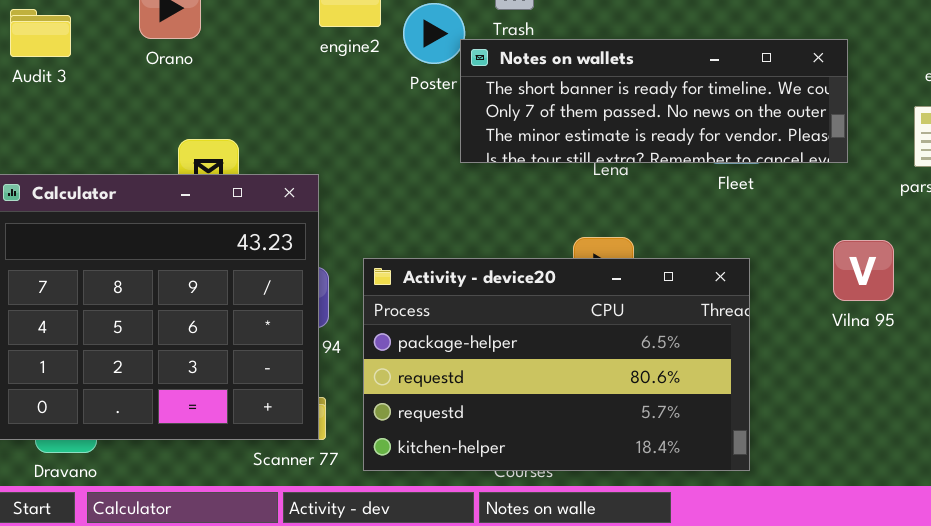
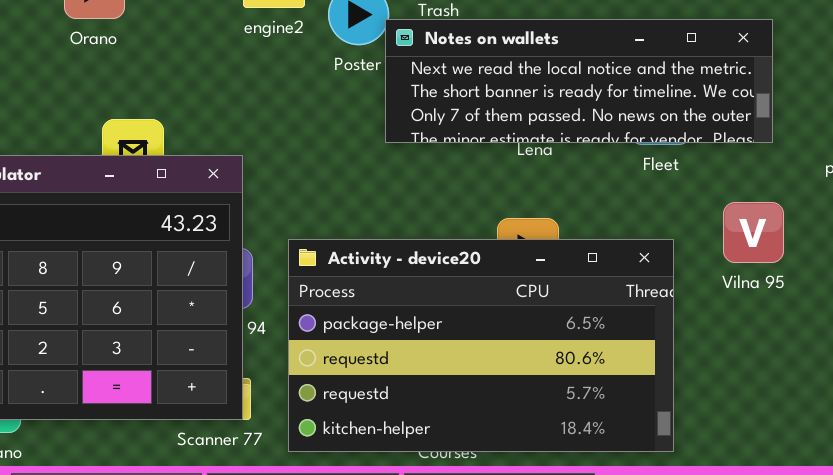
Notes on wallets: [460,39,848,163] -> [385,19,773,143], scrolled up 1 row
Vilna 95: [833,240,894,301] -> [723,202,784,263], moved

